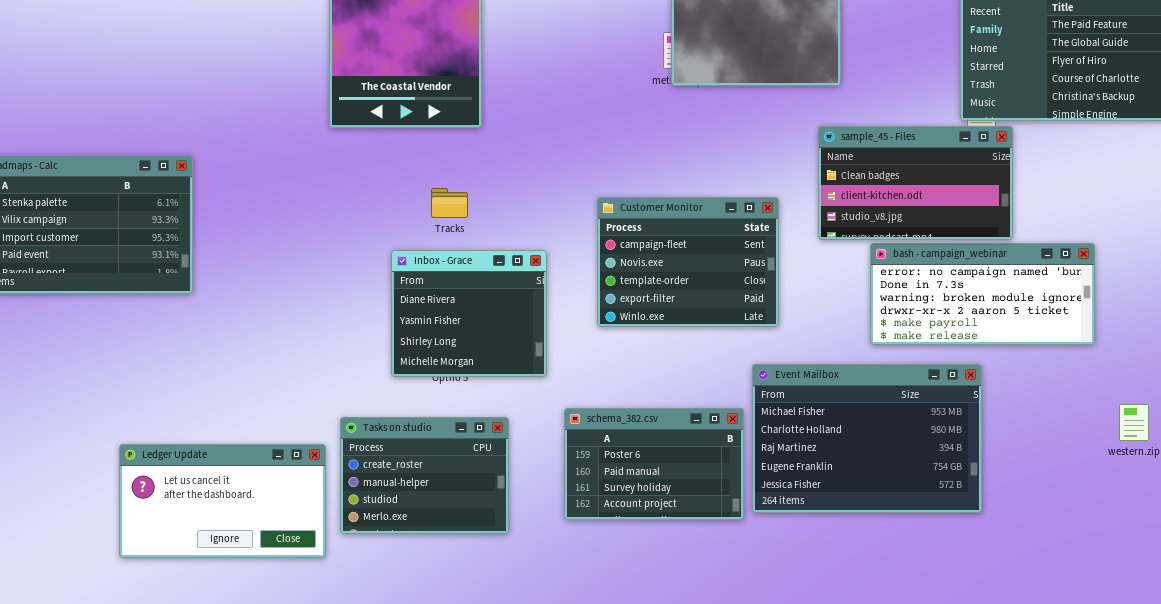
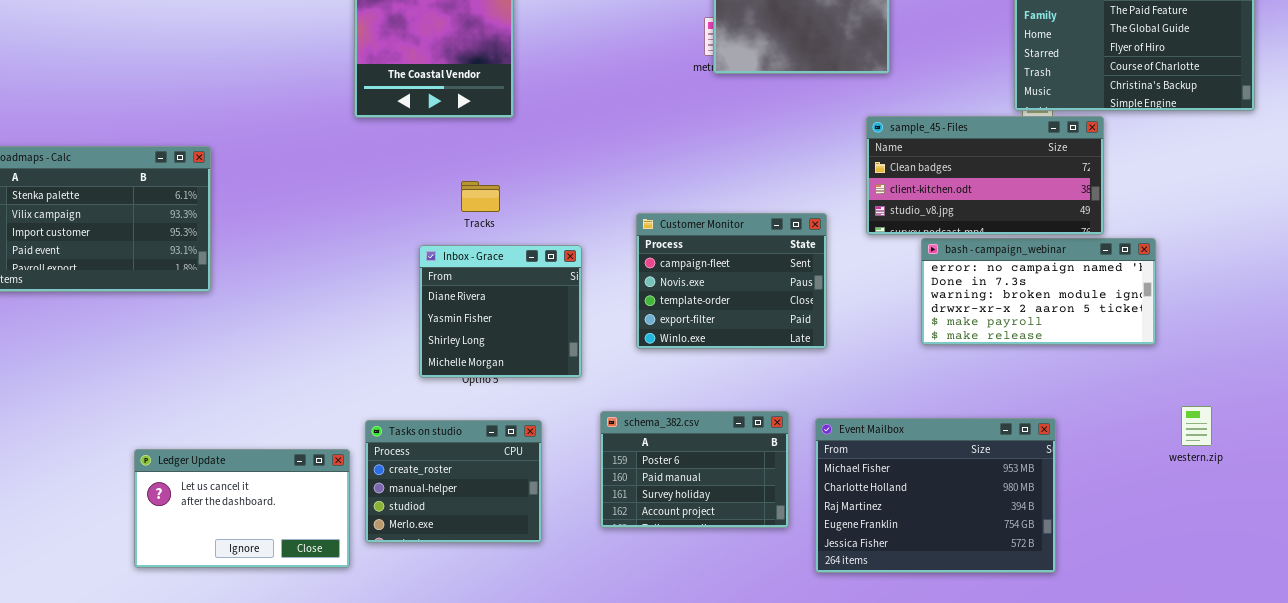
sample_45 - Files: [818,126,1013,240] -> [866,116,1104,235], resized
Customer Monitor: [597,197,779,327] -> [636,213,827,349], moved
Event Mailbox: [752,364,982,513] -> [815,418,1056,573], moved

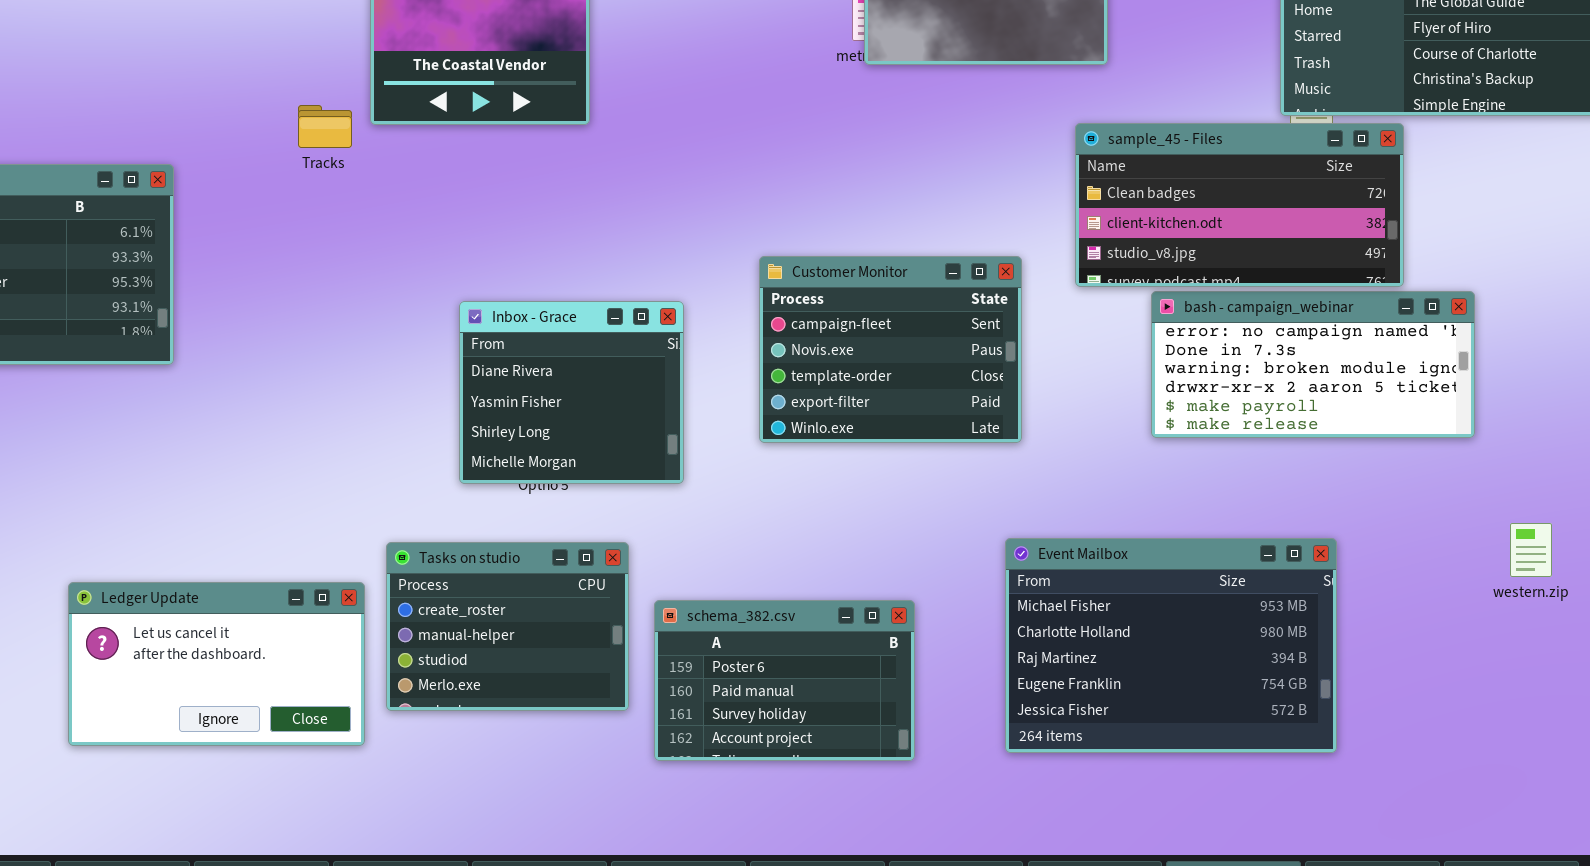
Tracks: [461,181,500,212] -> [298,105,352,148], moved
schema_382.csv: [600,411,789,528] -> [654,600,915,761], moved

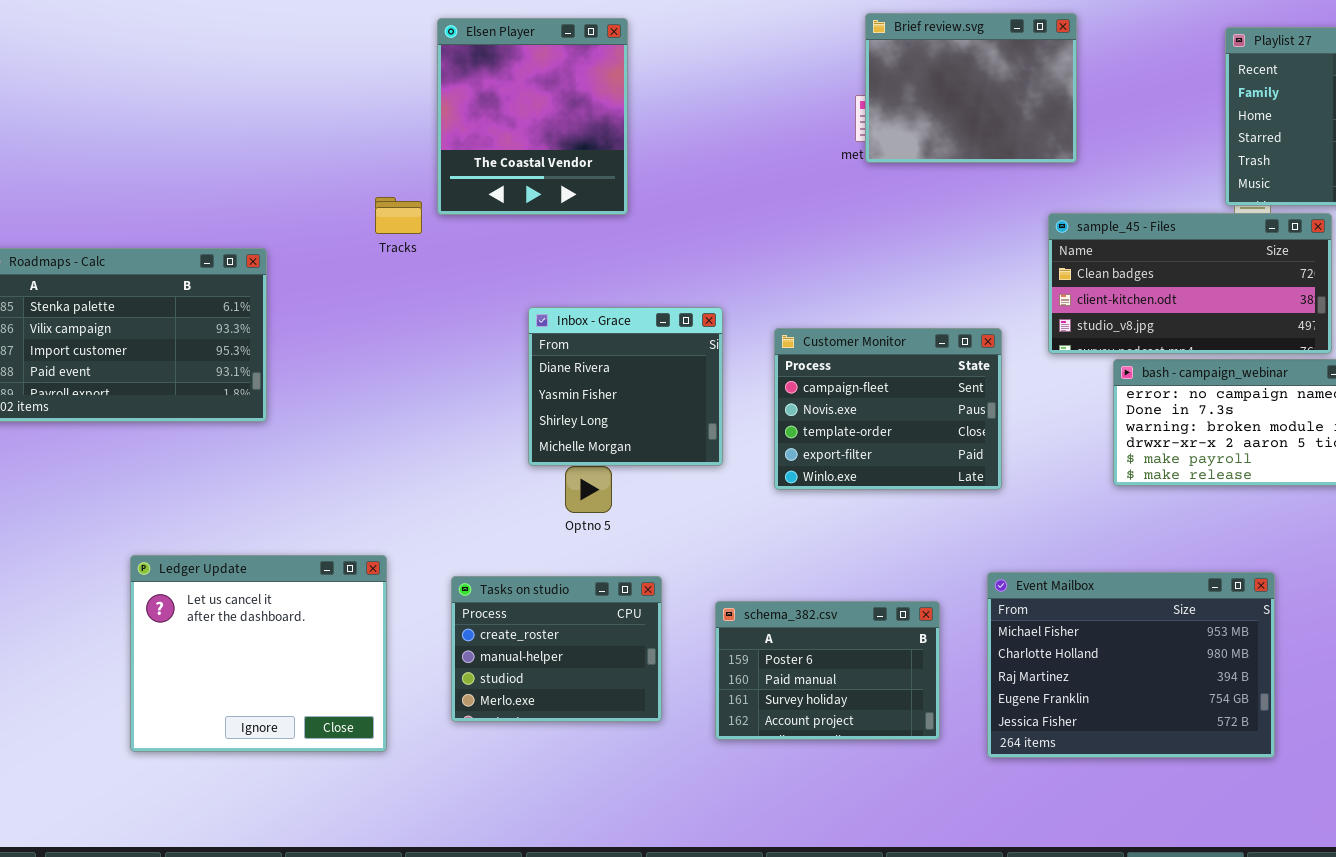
Inbox - Grace: [459,301,684,484] -> [528,307,723,466], moved
Ledger Update: [68,582,365,746] -> [130,555,387,752], moved, resized
schema_382.csv: [654,600,915,761] -> [715,601,940,740], moved

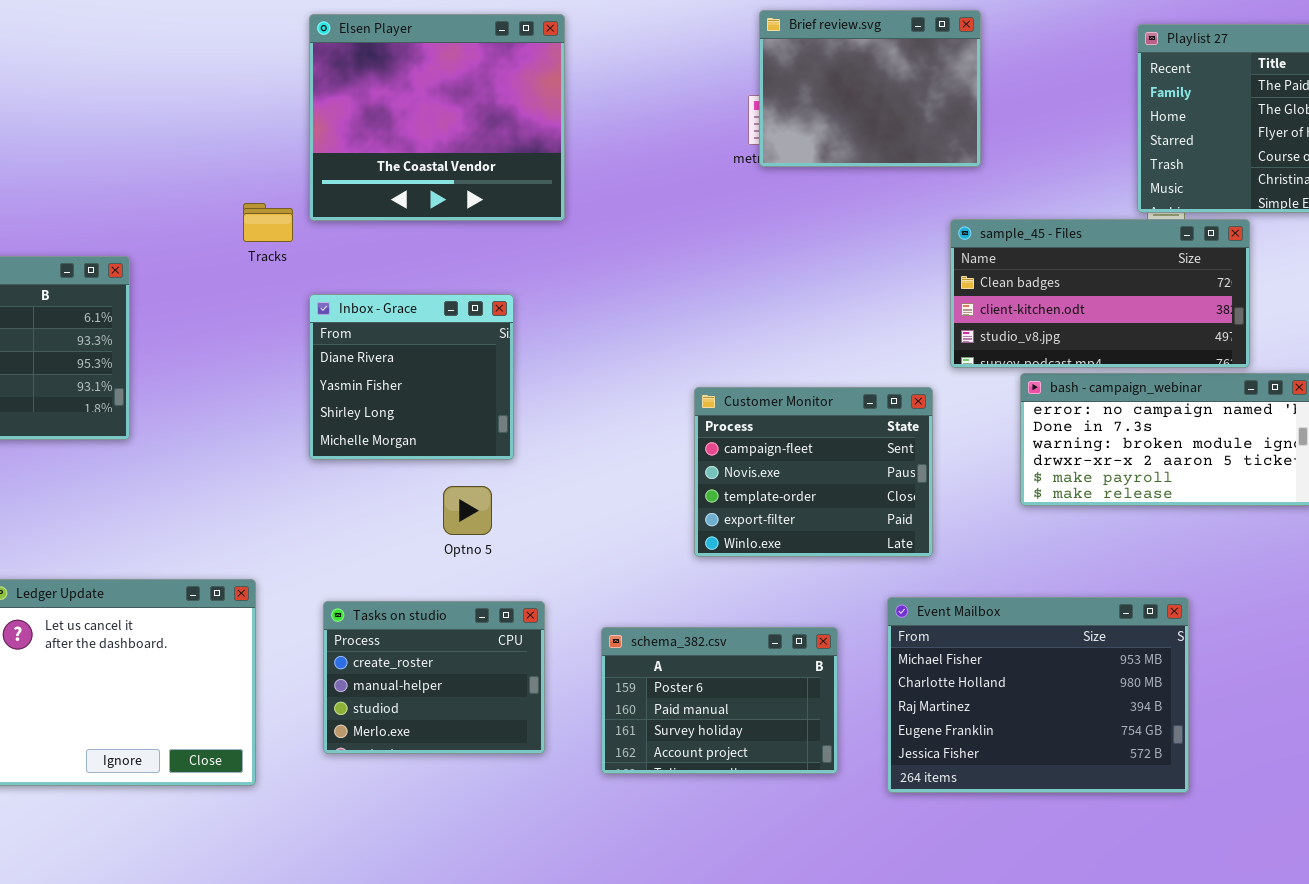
Elsen Player: [437,18,628,215] -> [309,14,565,221], resized
Inbox - Grace: [528,307,723,466] -> [309,294,514,460], moved
Customer Monitor: [774,328,1002,490] -> [694,387,933,557], moved

